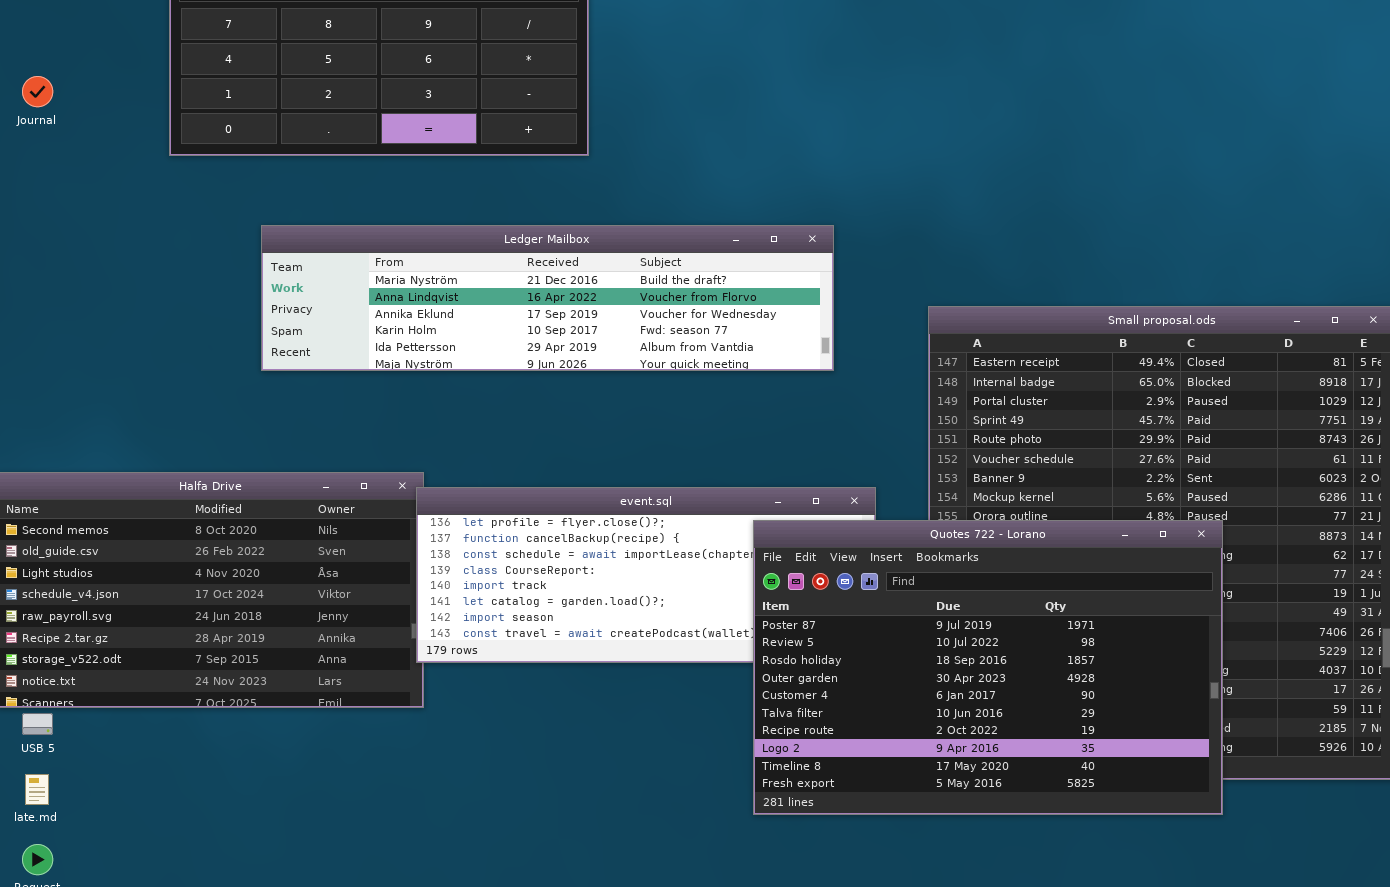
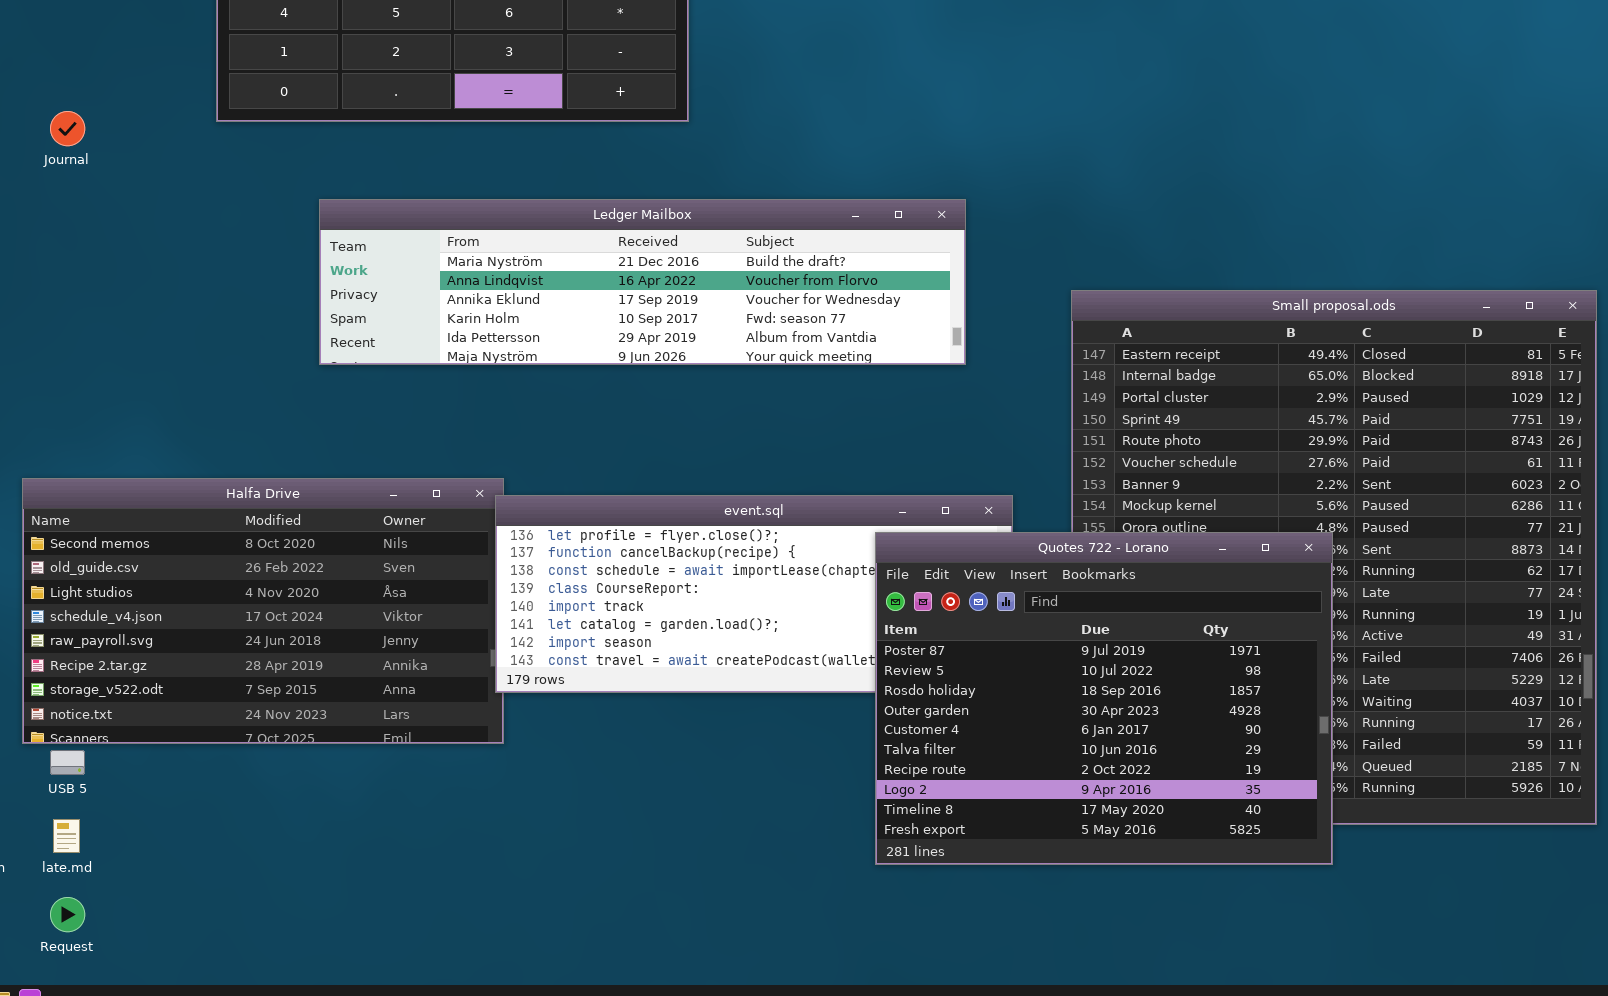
Journal: [22,76,53,107] -> [50,111,85,146], moved
Quotes 722 - Lorano: [753,520,1223,815] -> [875,532,1333,865], resized

